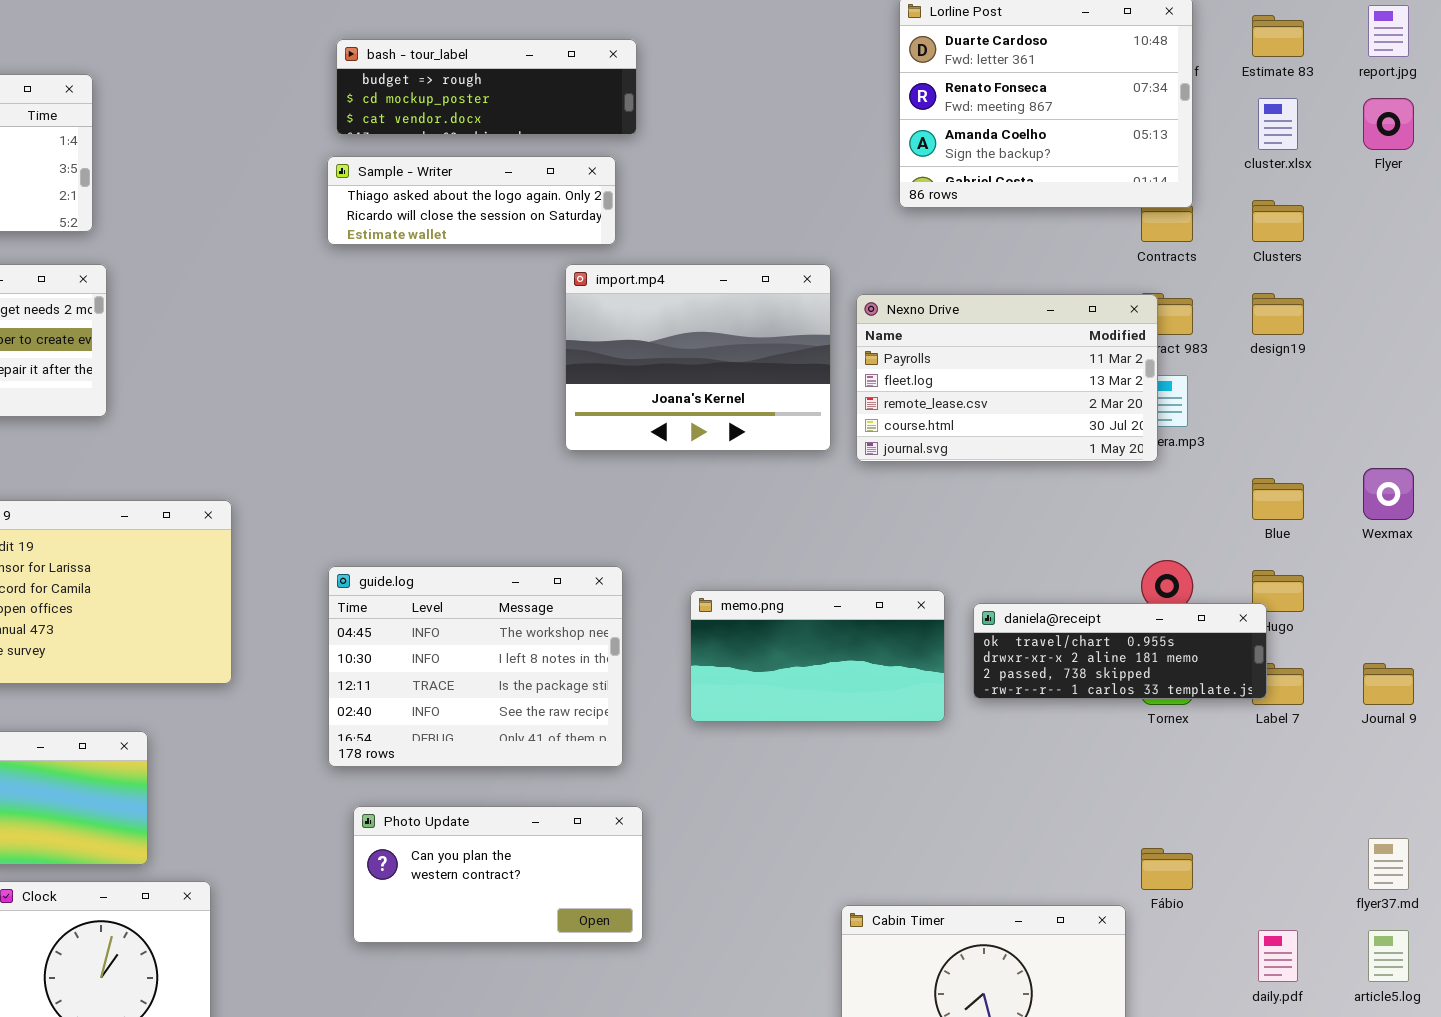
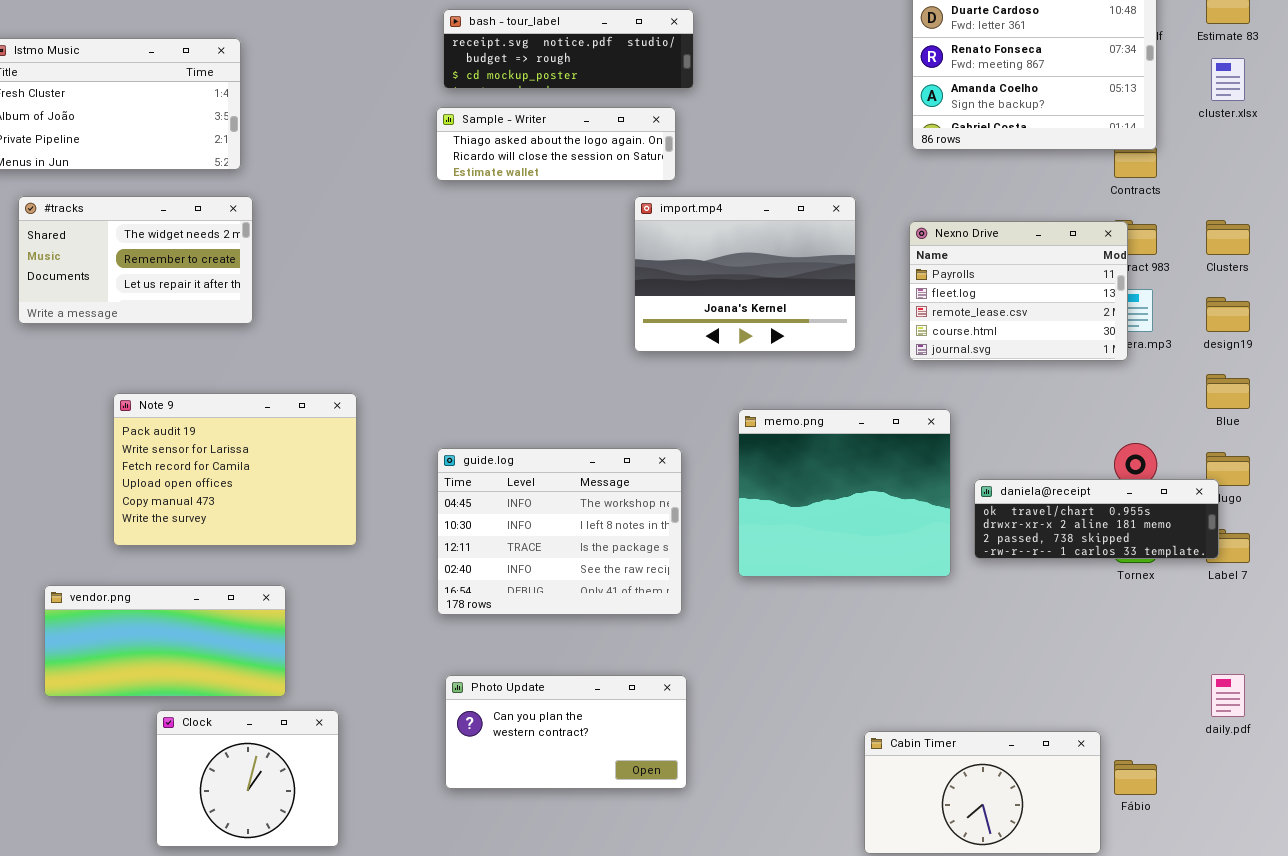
bash - tour_label: [336,39,637,135] -> [443,9,694,89], scrolled up 1 row
Clusters: [1252,200,1304,242] -> [1206,220,1250,255], moved
design19: [1252,293,1304,335] -> [1206,297,1250,332], moved
Nexno Drive: [856,294,1158,462] -> [909,221,1128,361], resized
memo.png: [690,590,945,722] -> [738,409,951,577], resized
Photo Update: [353,806,643,943] -> [445,675,687,789], moved
Fábio: [1141,848,1193,890] -> [1114,760,1157,795], moved
daily.pdf: [1258,930,1298,982] -> [1211,674,1245,717], moved

